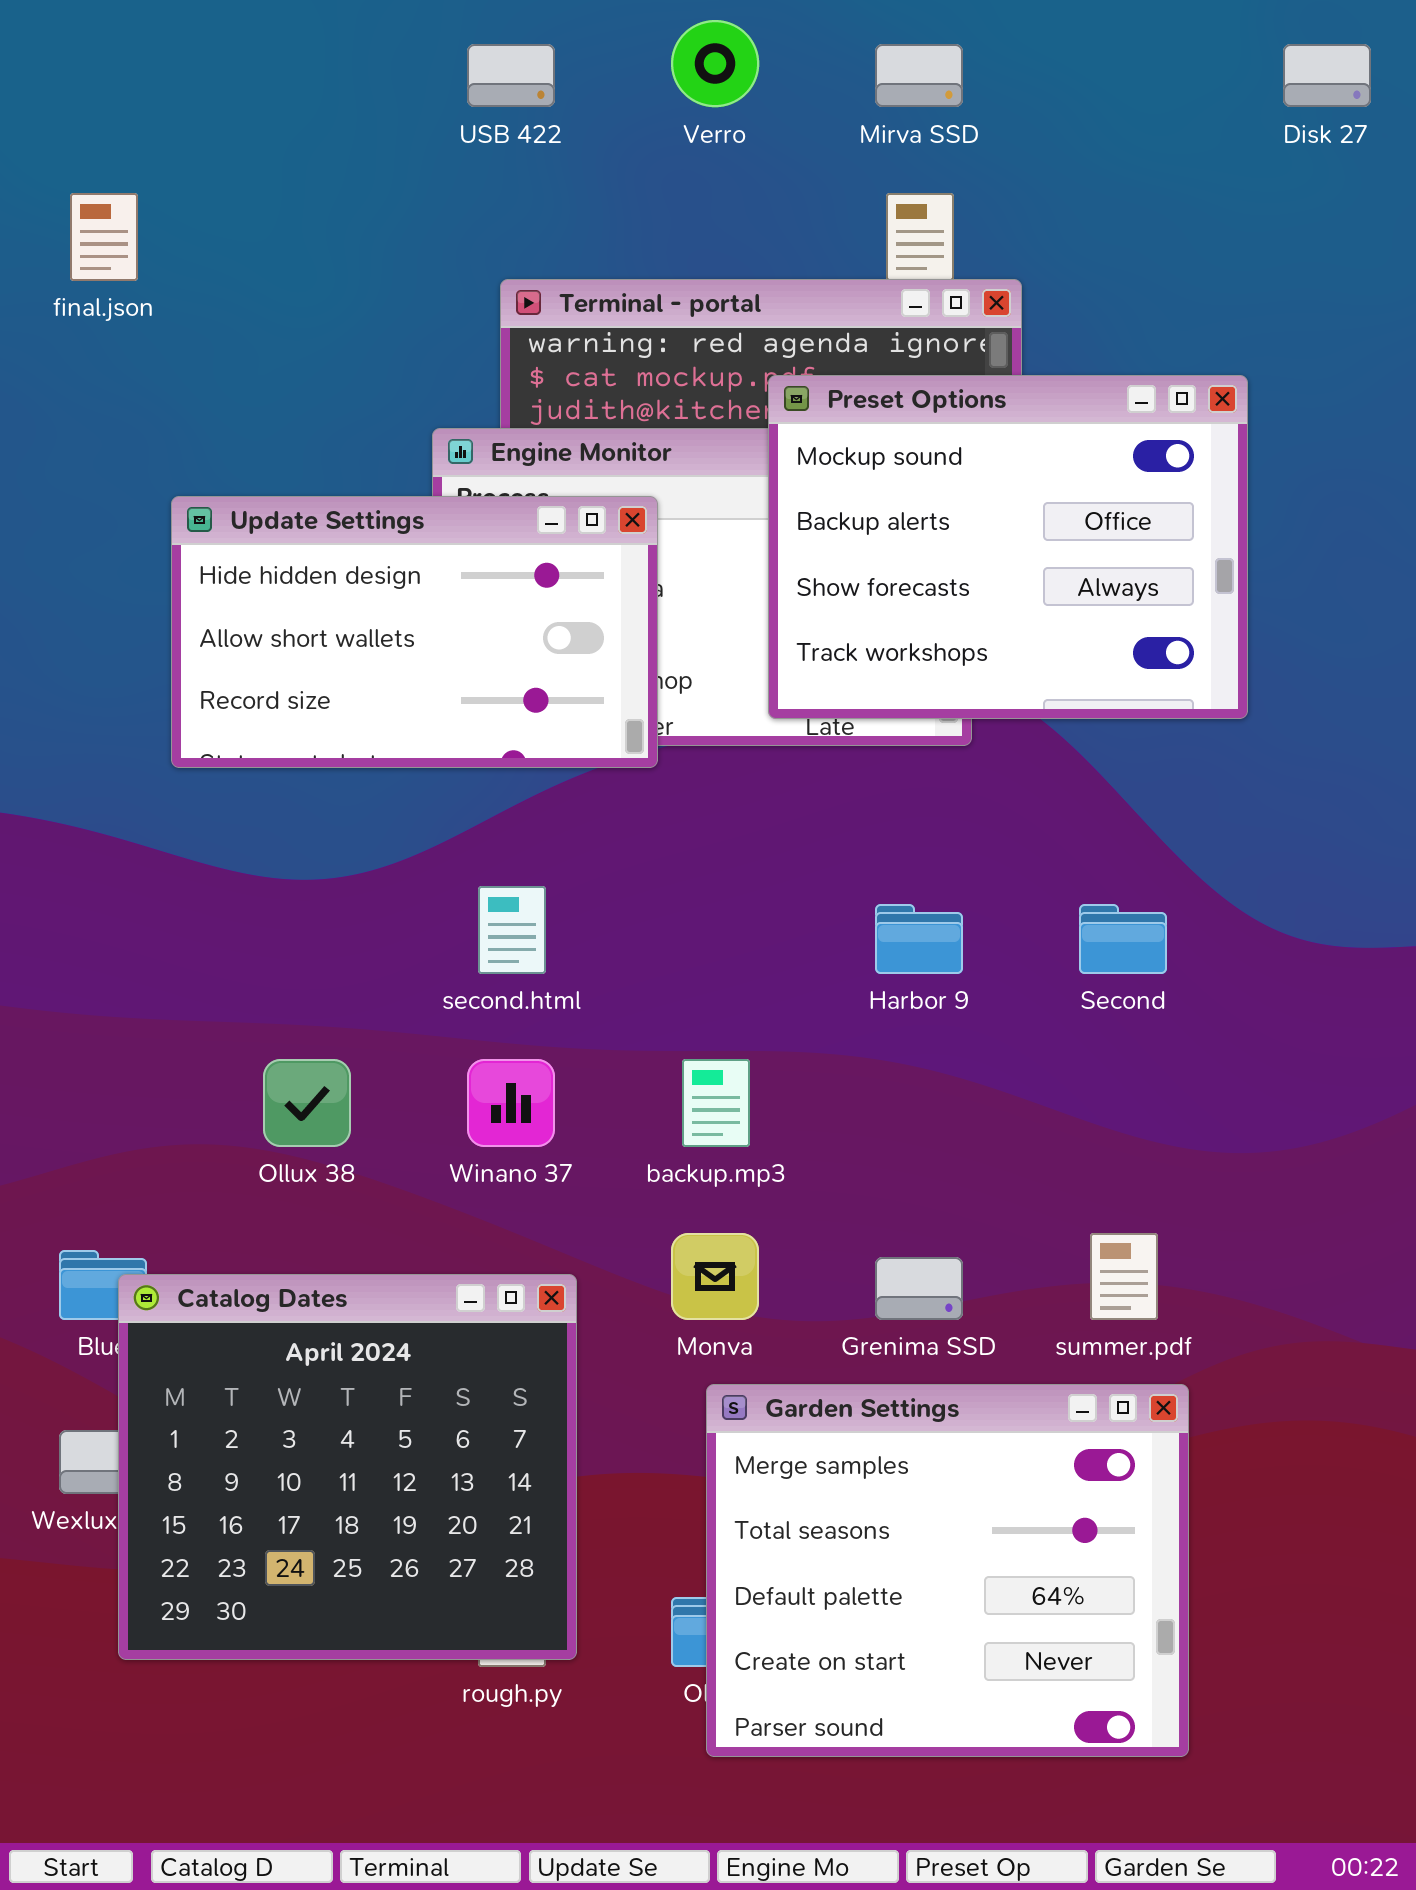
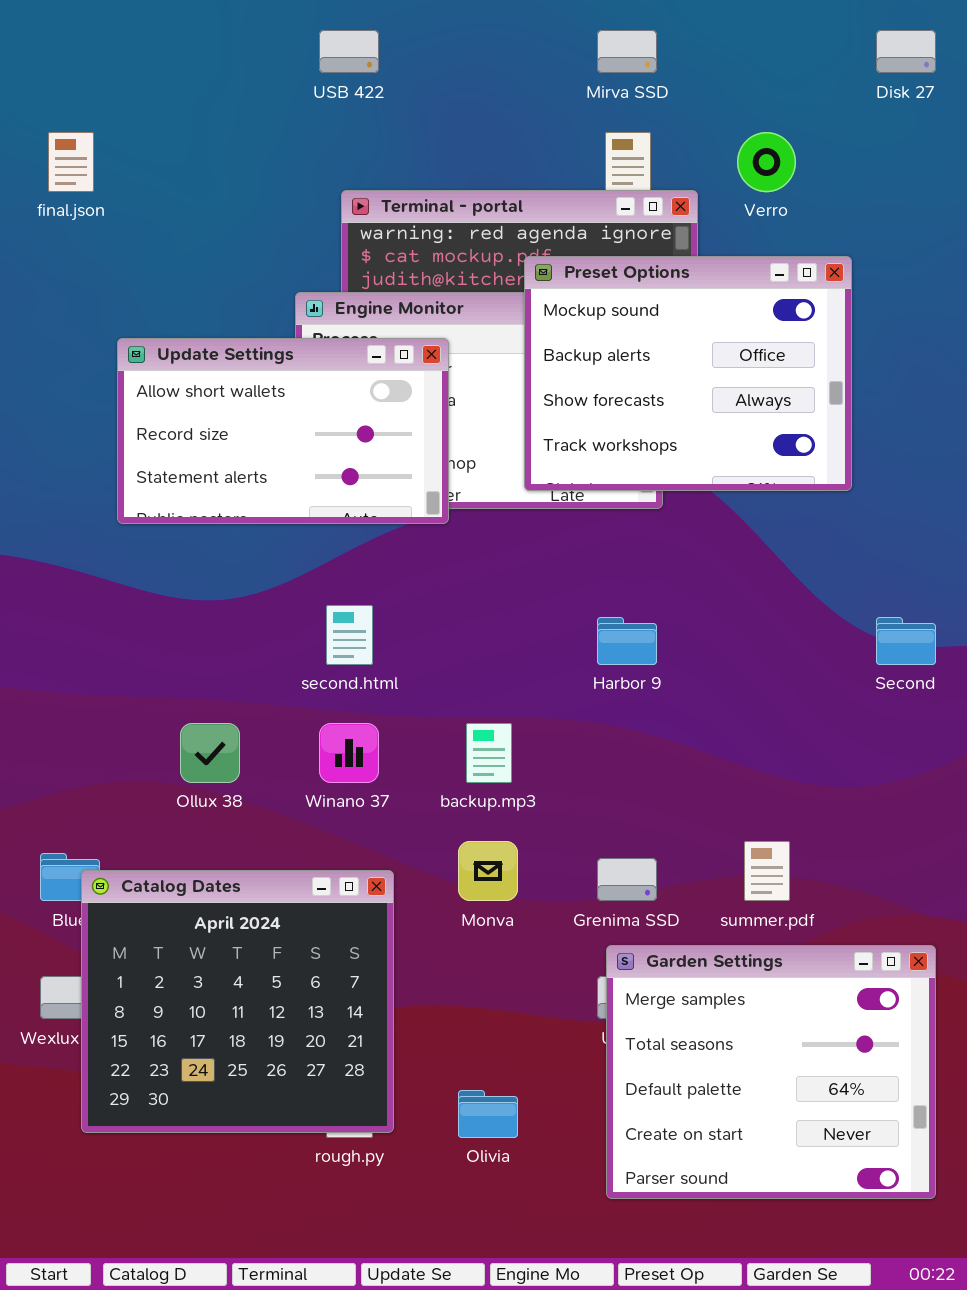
Verro: [671,20,759,107] -> [737,132,796,192], moved
Update Settings: [171,496,658,768] -> [117,338,449,524], scrolled down 1 row
Second: [1079,904,1167,974] -> [876,617,936,665], moved
Garden Settings: [706,1384,1189,1757] -> [606,945,936,1199], moved

